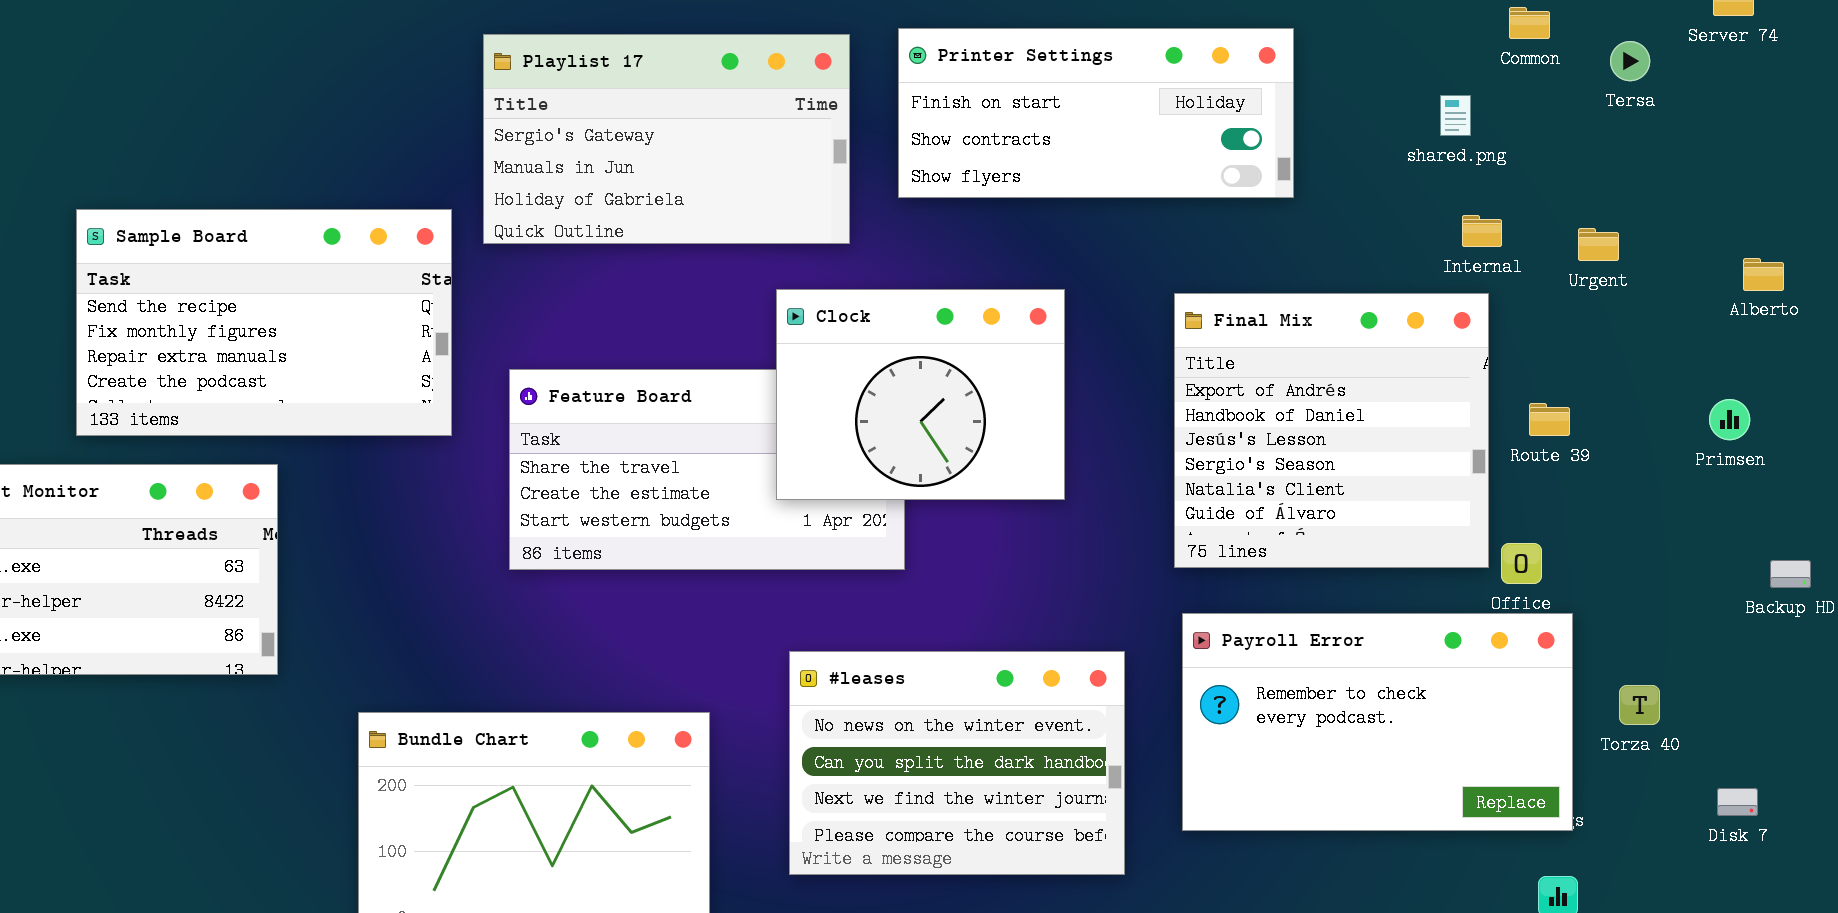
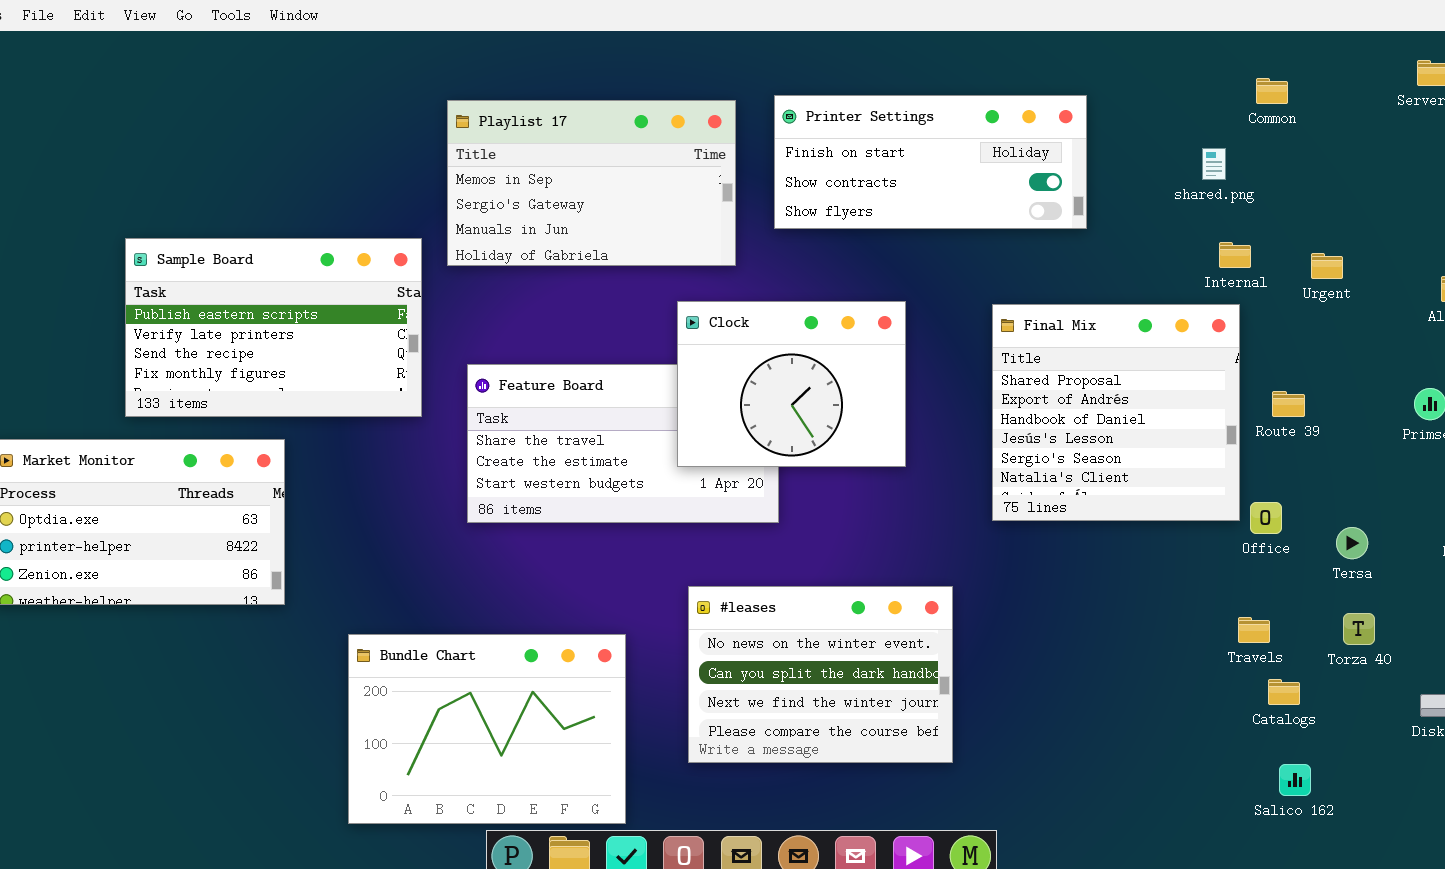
Playlist 17: [483,34,850,244] -> [447,100,736,266], scrolled up 1 row
Tersa: [1610,41,1650,81] -> [1336,527,1368,559], moved
Sample Board: [76,209,452,436] -> [125,238,422,417], scrolled up 2 rows
Final Mix: [1174,293,1489,568] -> [992,304,1240,521], scrolled up 1 row
Payroll Error: [1182,613,1573,831] -> none, closed

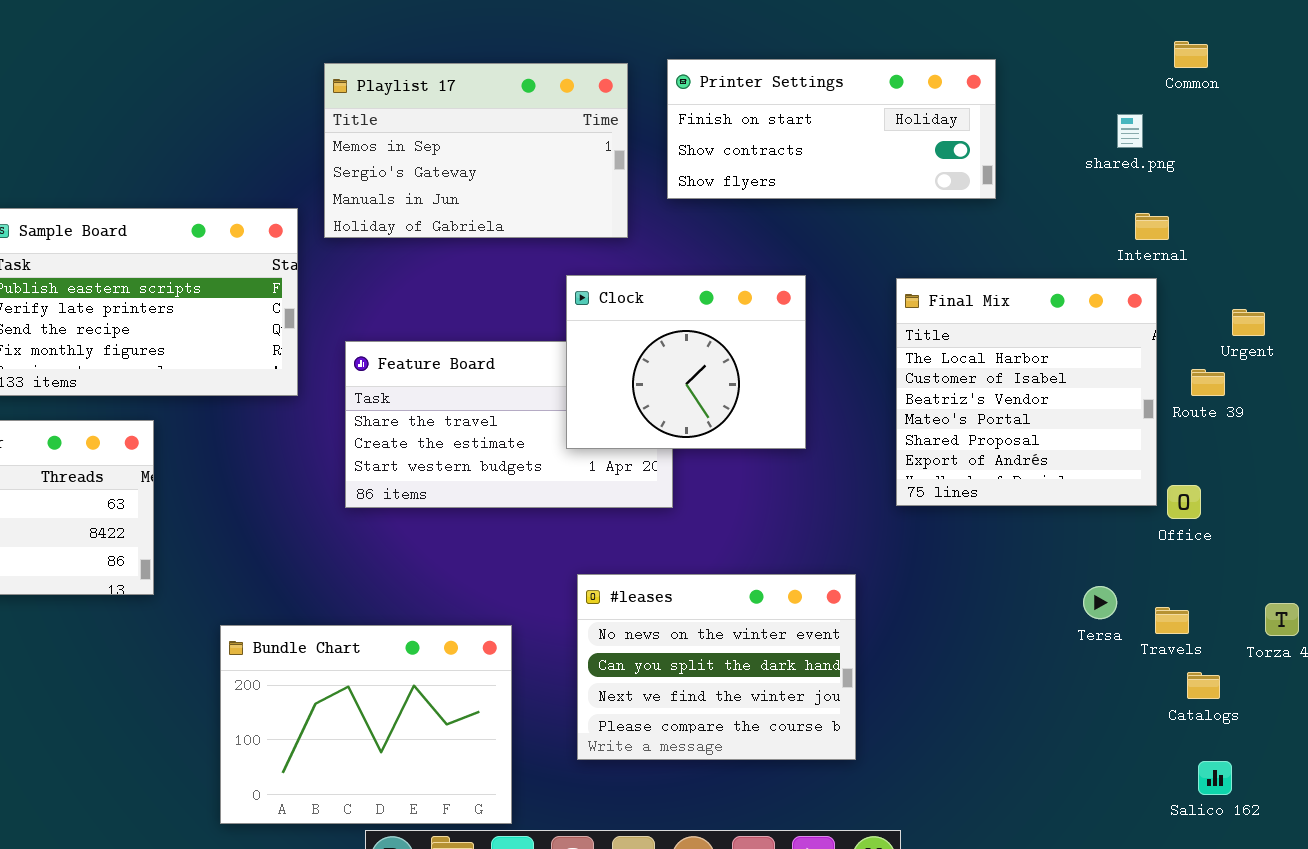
Urgent: [1311,253,1343,279] -> [1232,309,1265,336], moved
Final Mix: [992,304,1240,521] -> [896,278,1157,506], scrolled up 4 rows
Tersa: [1336,527,1368,559] -> [1083,586,1117,619], moved

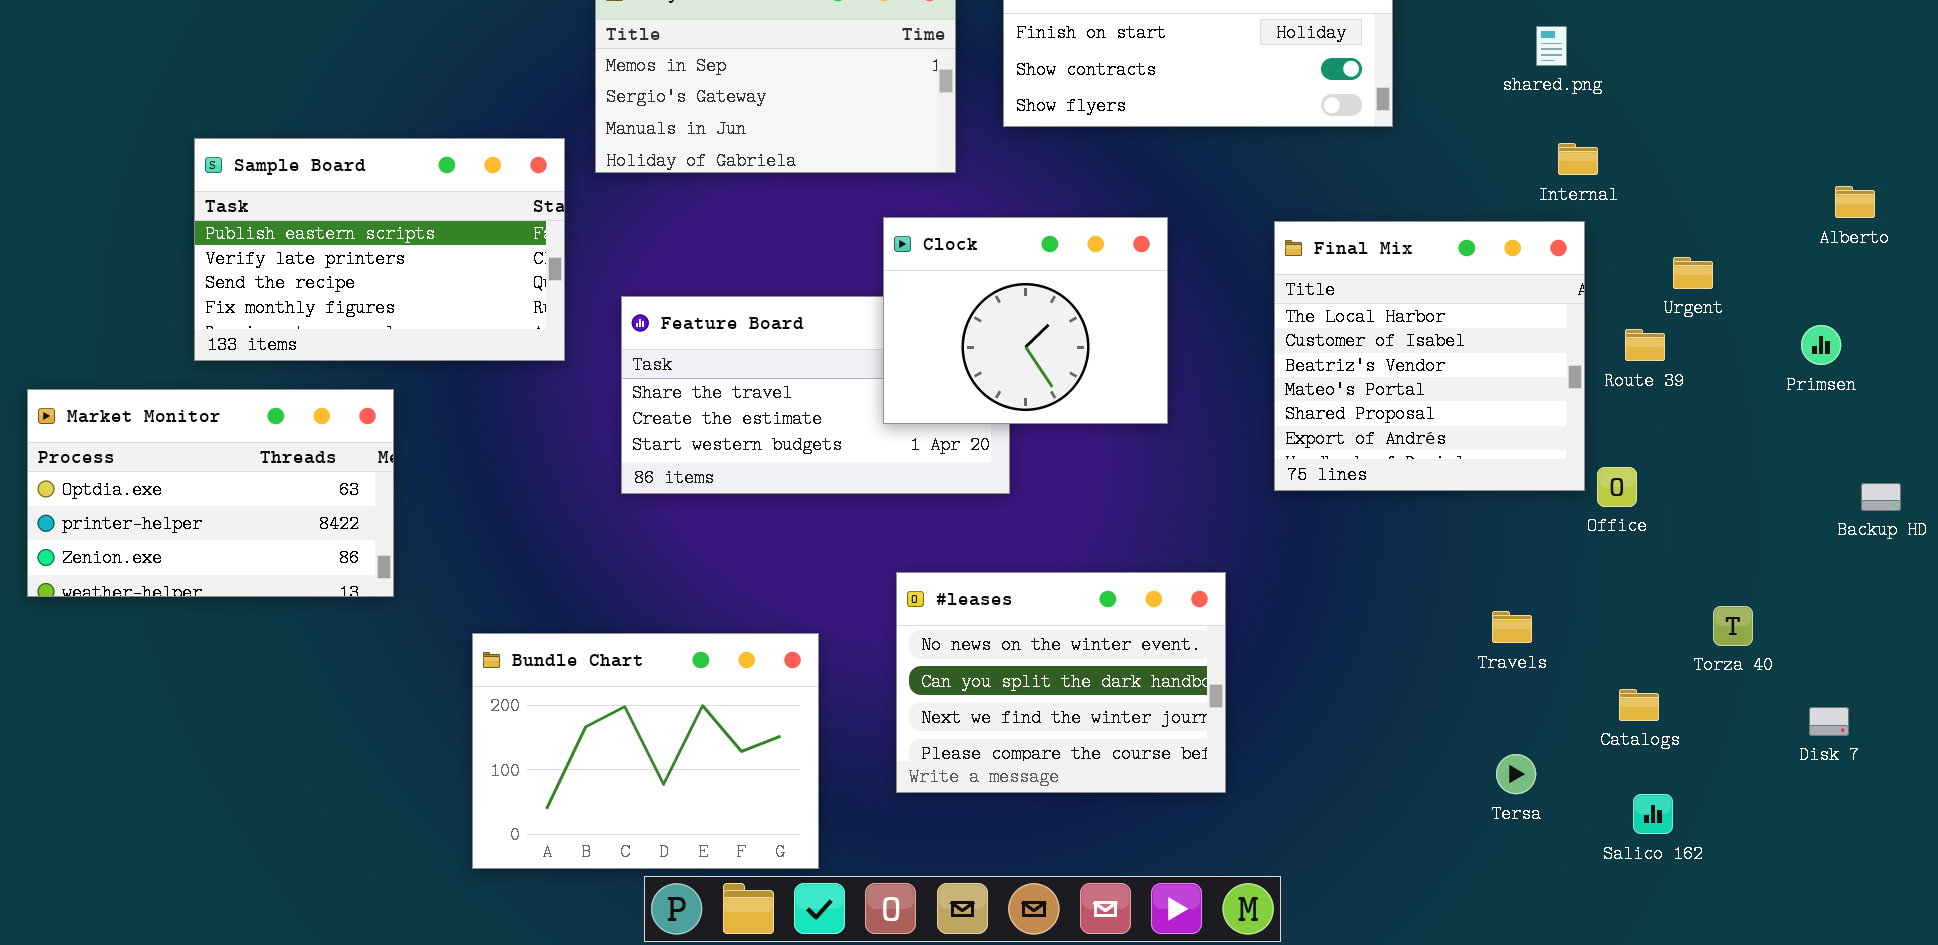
Tersa: [1083,586,1117,619] -> [1496,754,1536,794], moved
Travels: [1155,607,1189,634] -> [1492,611,1532,643], moved

